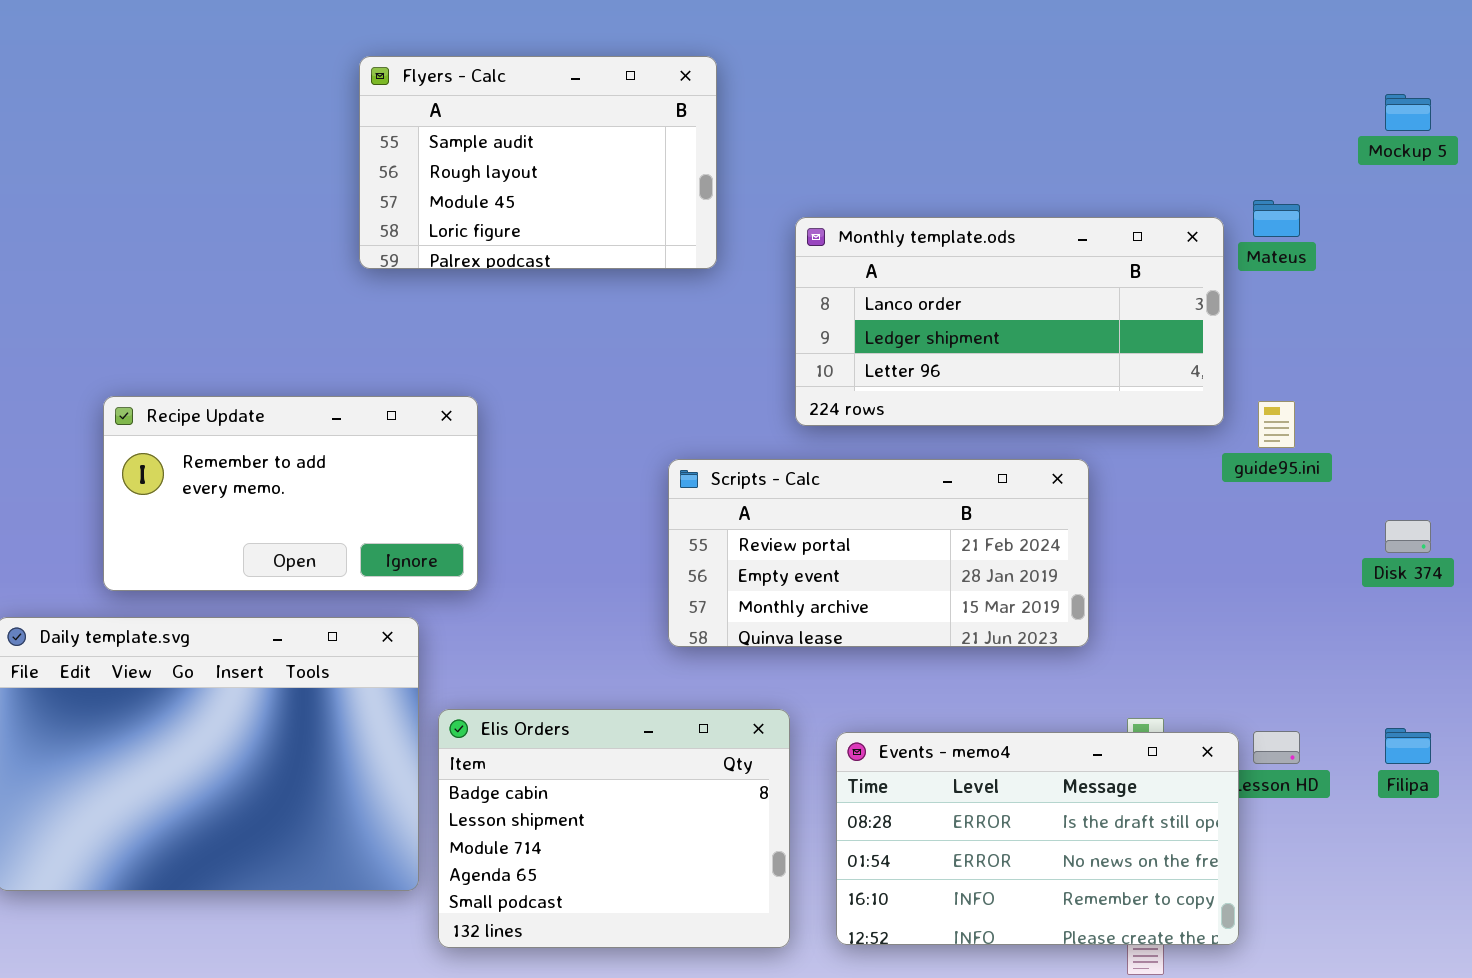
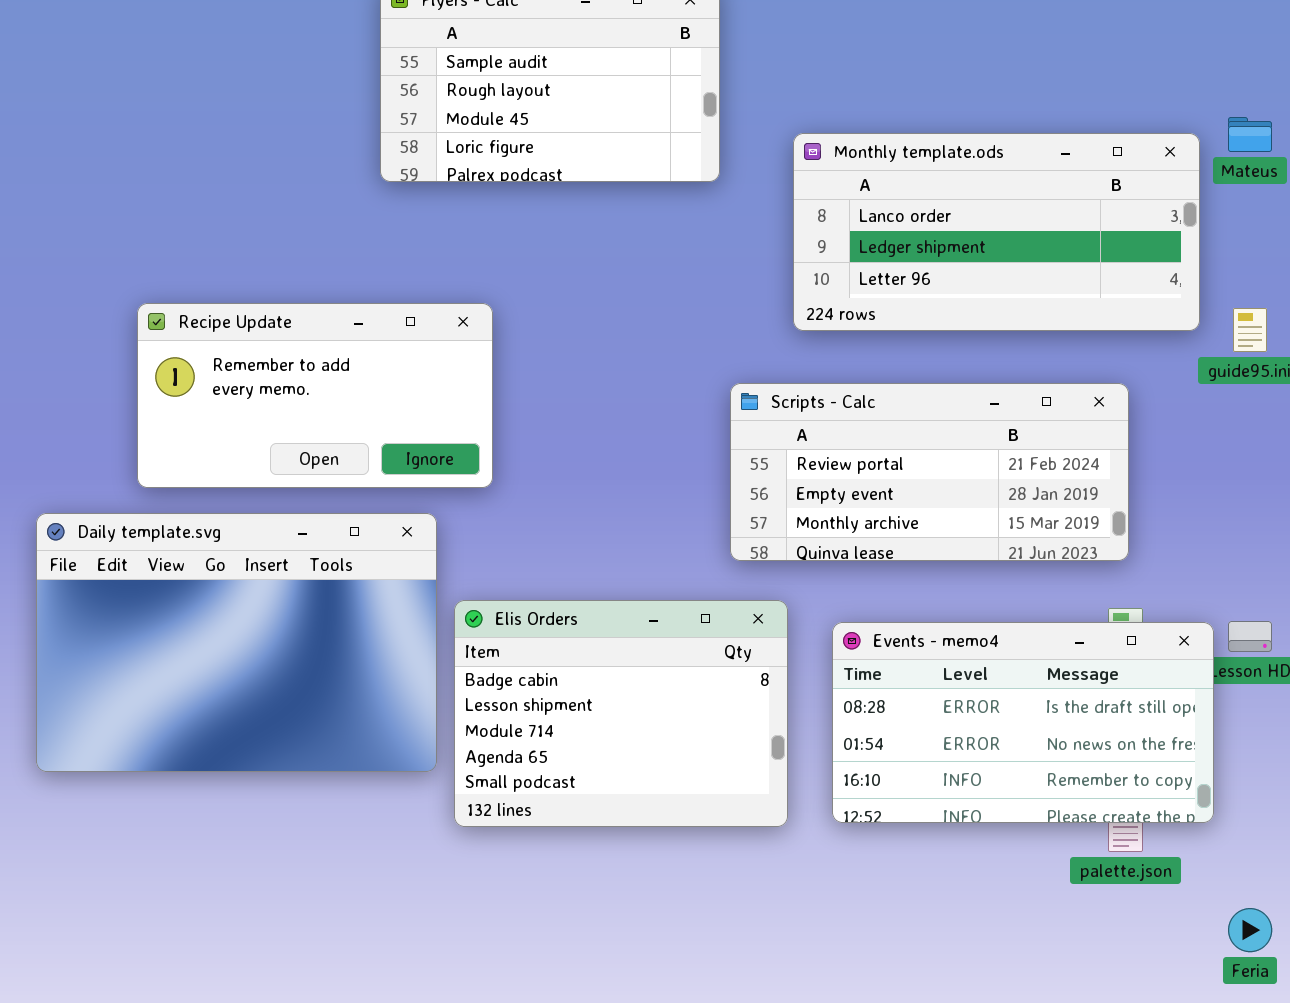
Scripts - Calc: [668,459,1089,647] -> [730,383,1129,561], moved

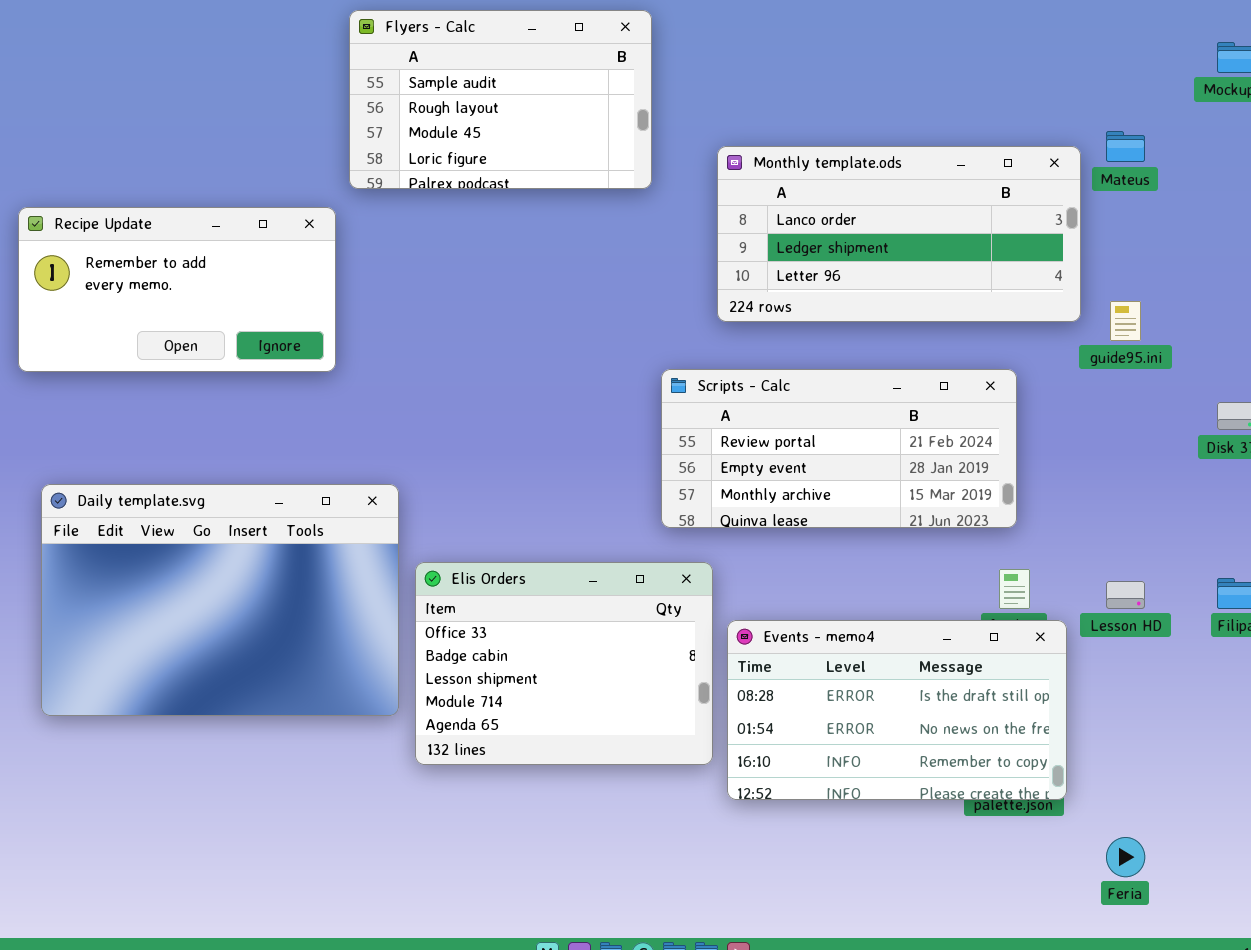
Recipe Update: [137,303,493,488] -> [18,207,336,372], moved
Elis Orders: [454,600,788,827] -> [415,562,713,765], scrolled up 1 row
Events - memo4: [832,622,1214,823] -> [727,620,1067,800], moved

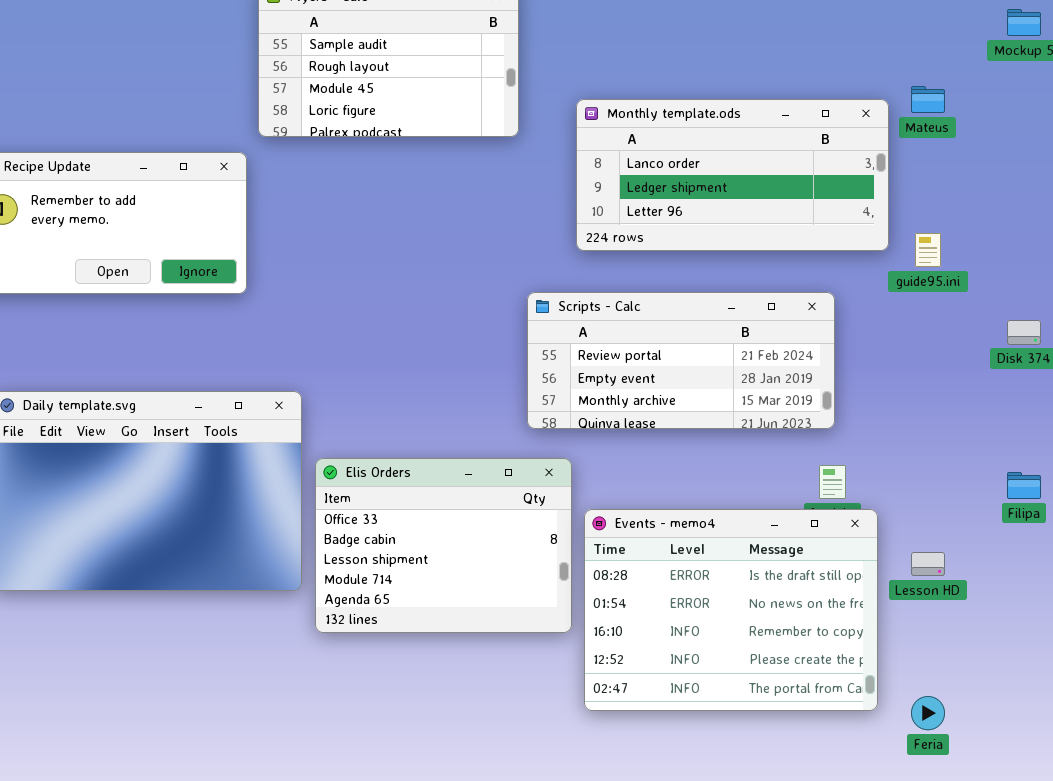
Lesson HD: [1106,581,1145,609] -> [911,552,945,576], moved
Events - memo4: [727,620,1067,800] -> [584,509,878,711], resized

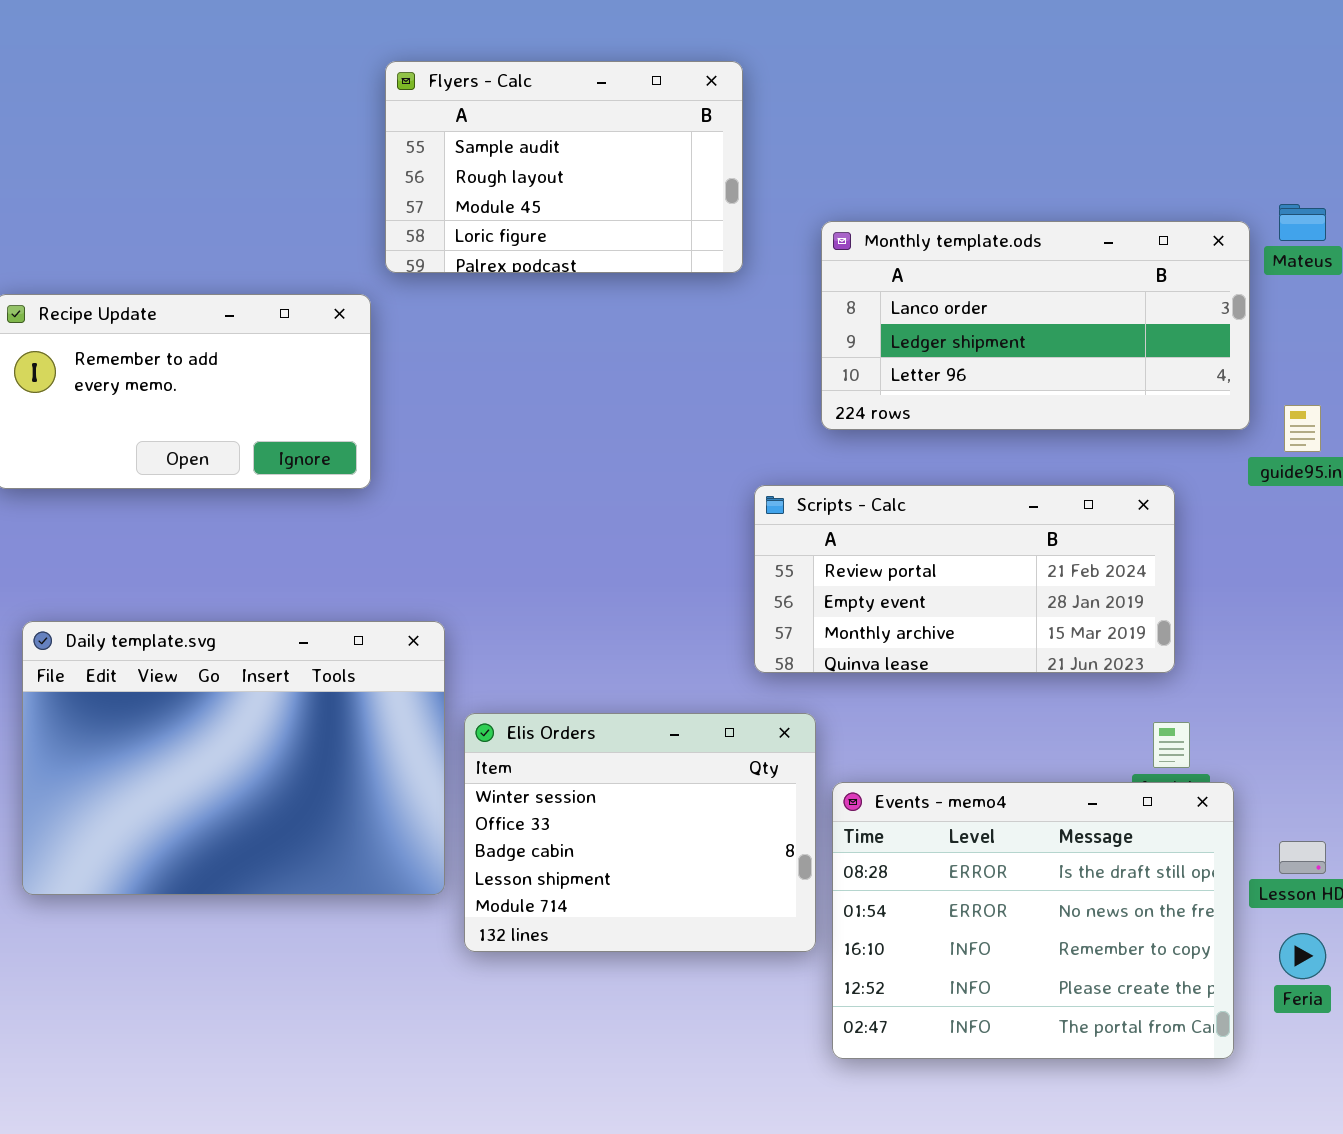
Elis Orders: [315,458,572,633] -> [464,713,816,952], scrolled up 1 row
Feria: [911,696,945,730] -> [1279,933,1326,979], moved

